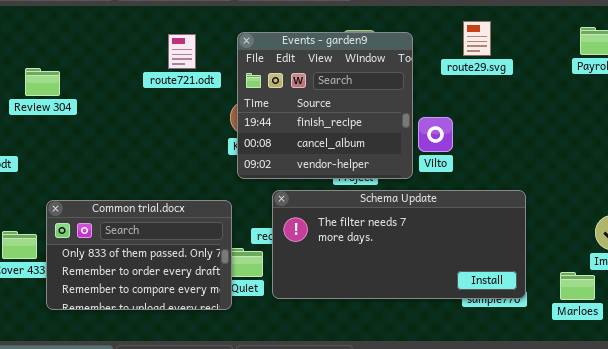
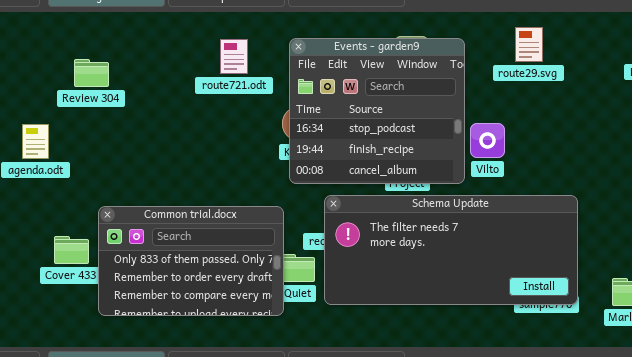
Events - garden9: [237,32,413,179] -> [289,38,465,184], scrolled up 1 row
Review 304: [25,68,60,96] -> [74,59,109,87], moved

